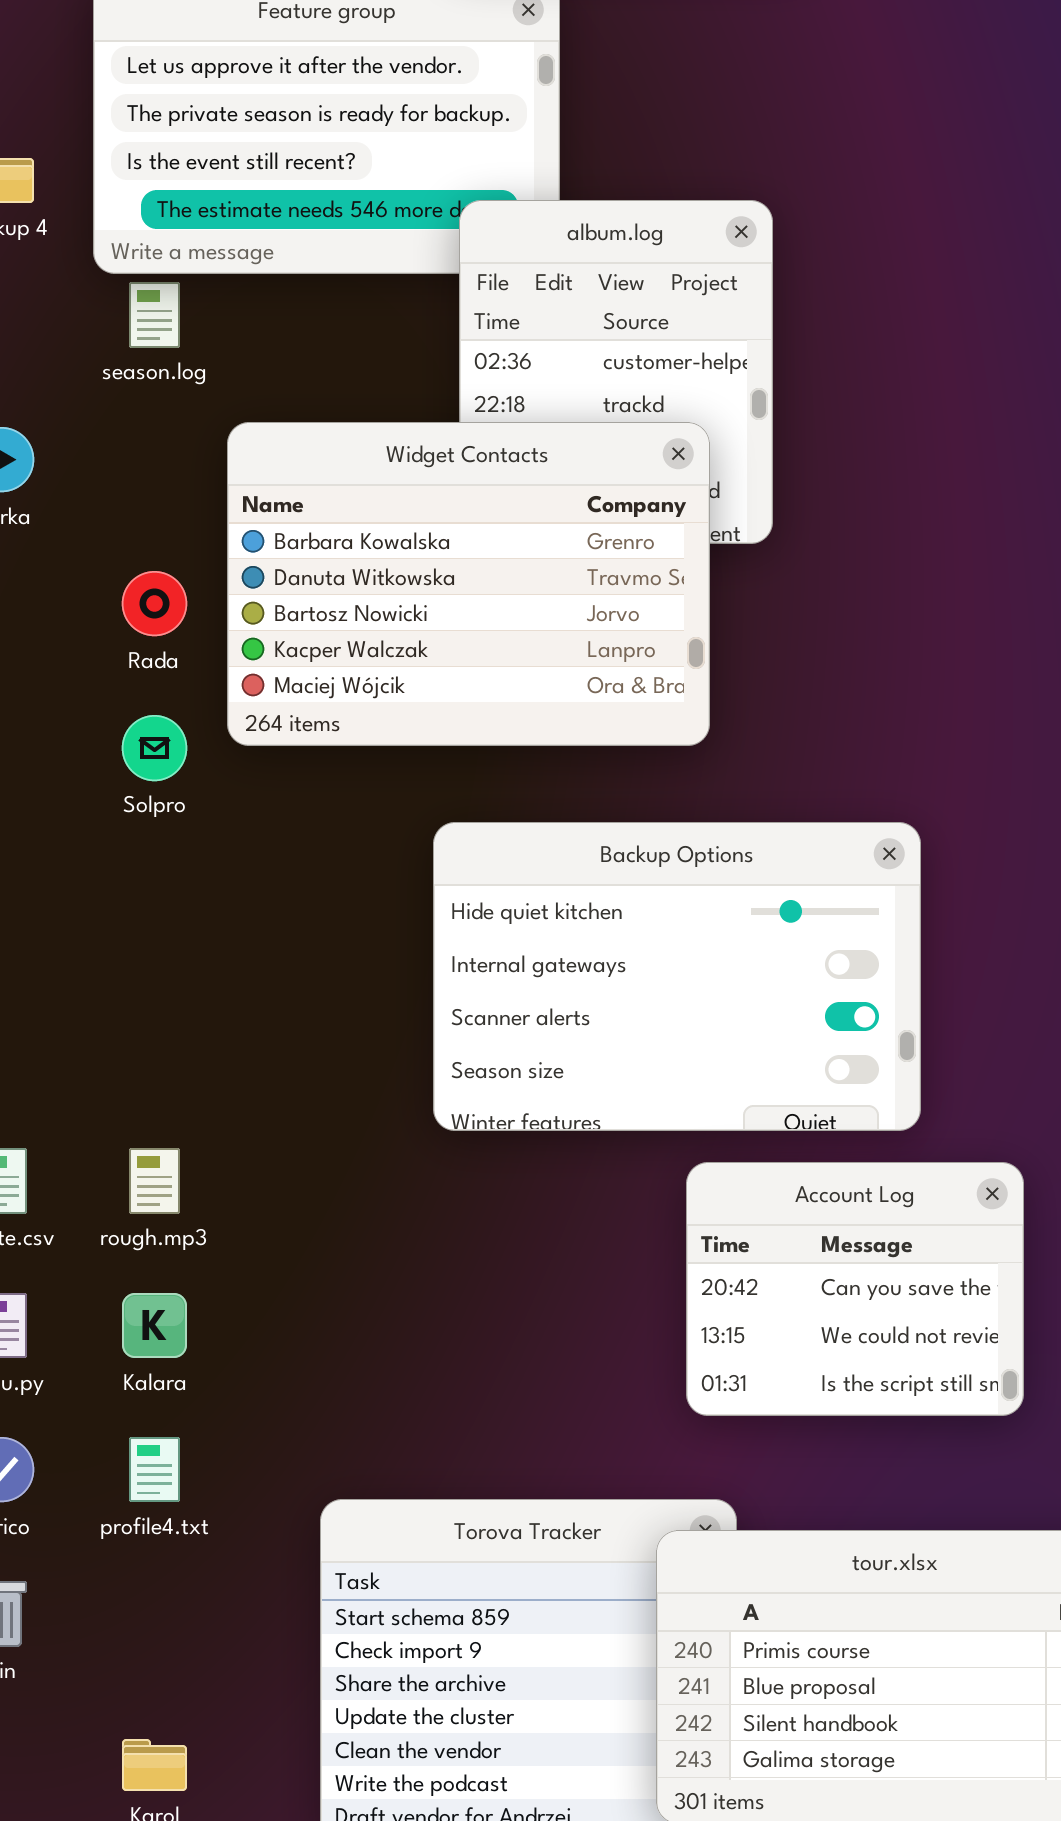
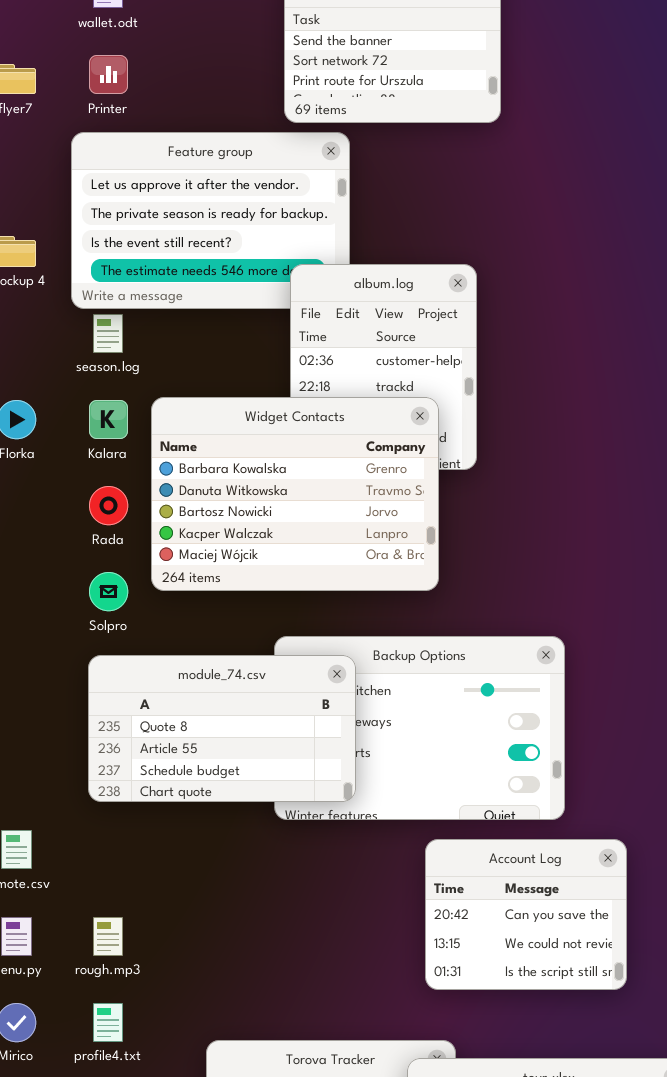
module_74.csv: none -> [88,655,356,802], opened
rough.mp3: [129,1148,180,1214] -> [93,917,123,956], moved
Kalara: [122,1293,187,1358] -> [89,400,128,439], moved

